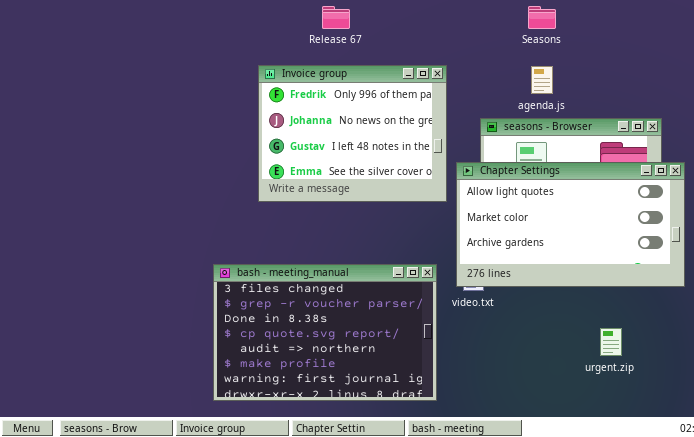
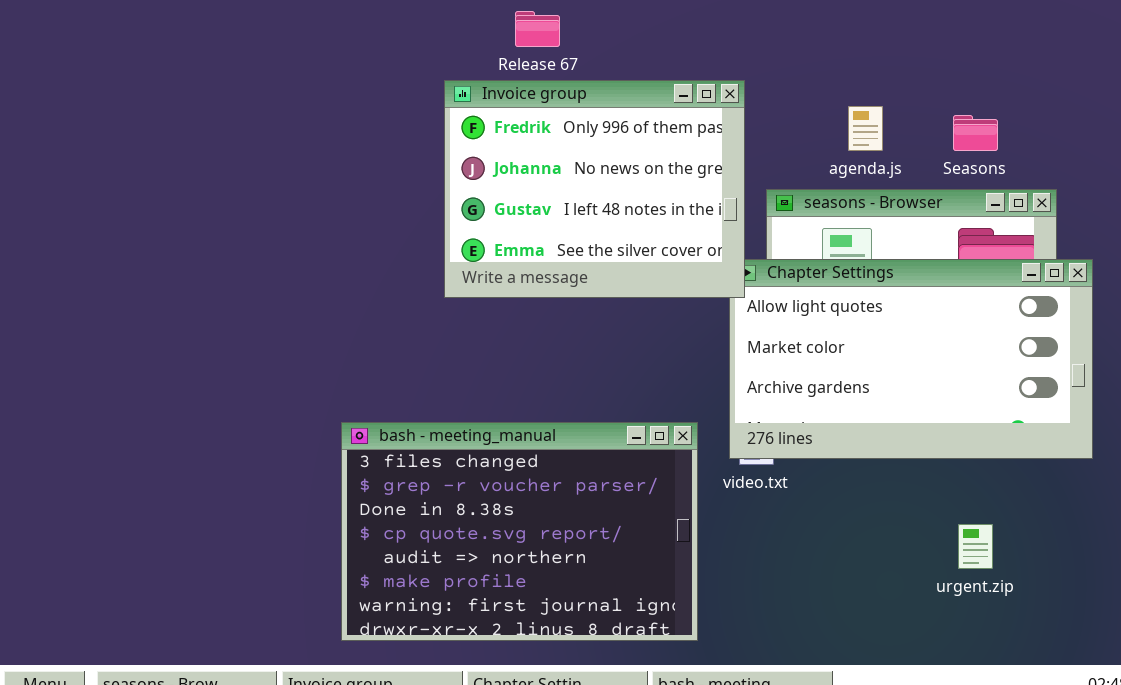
Seasons: [528,6,556,29] -> [953,115,998,151], moved
Invoice group: [258,65,447,202] -> [444,80,745,298], moved

